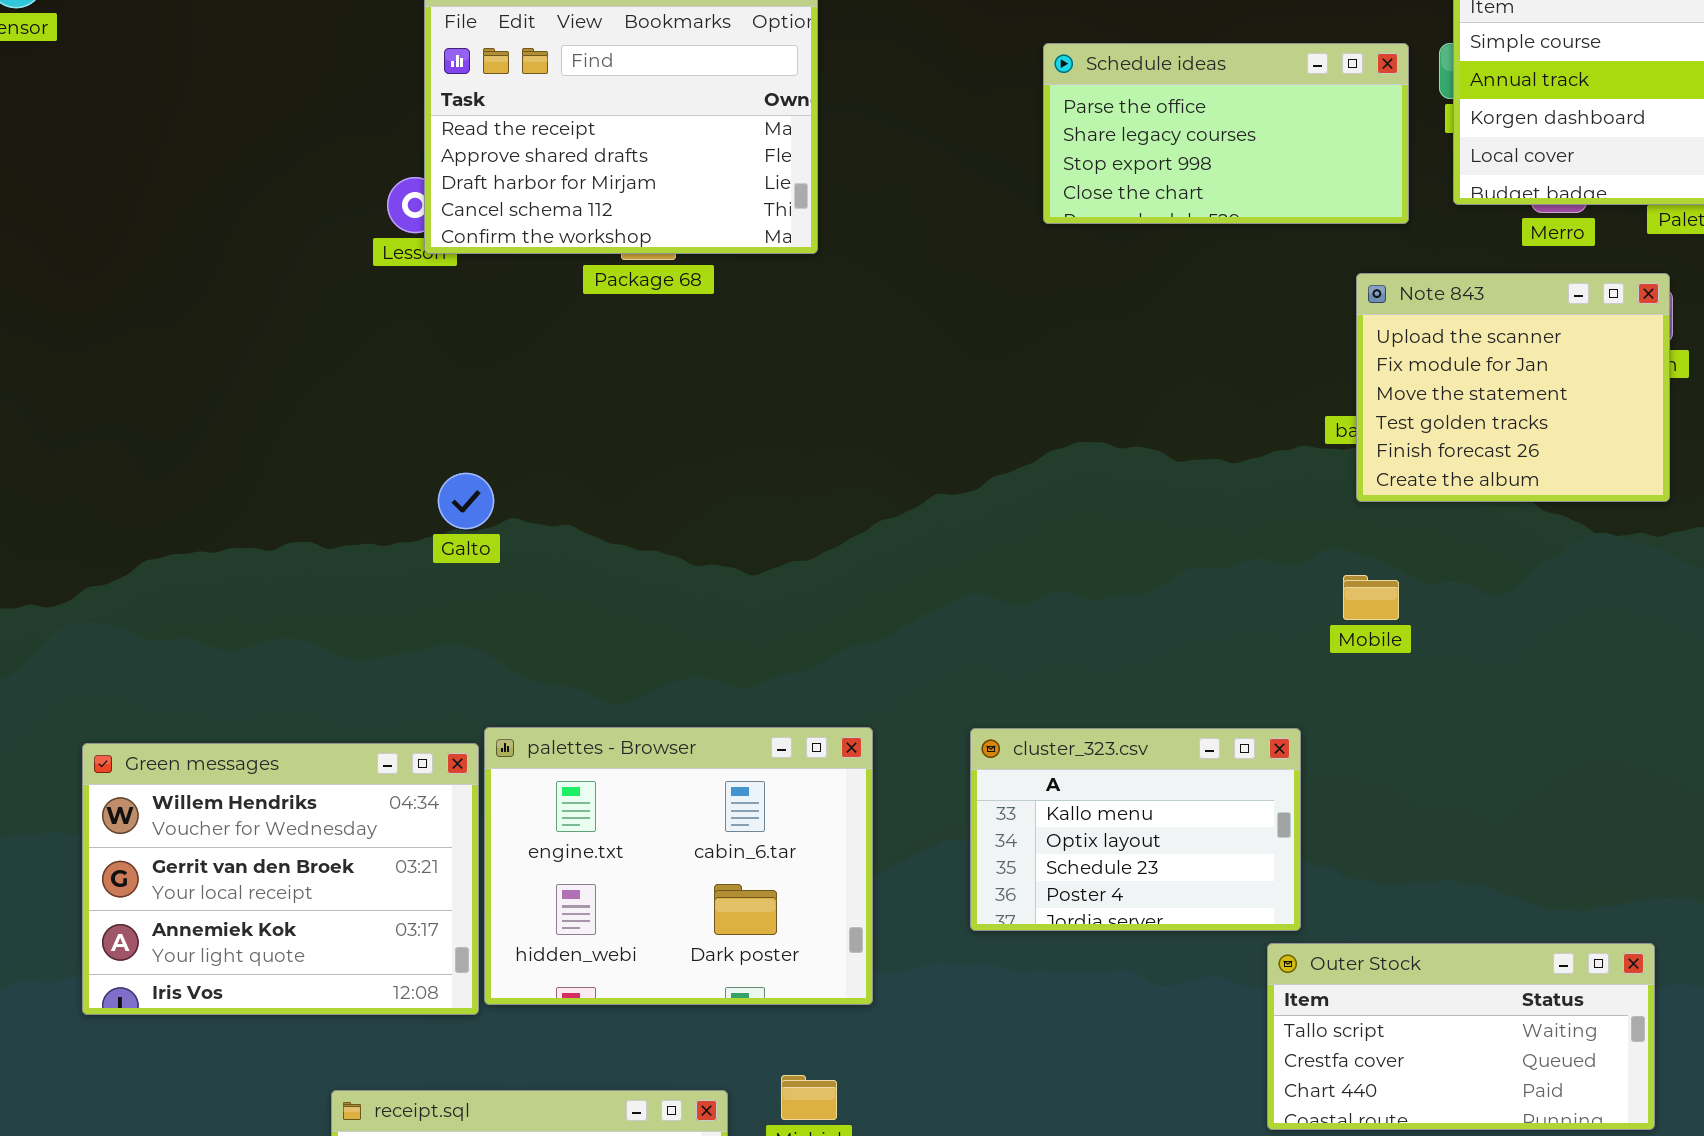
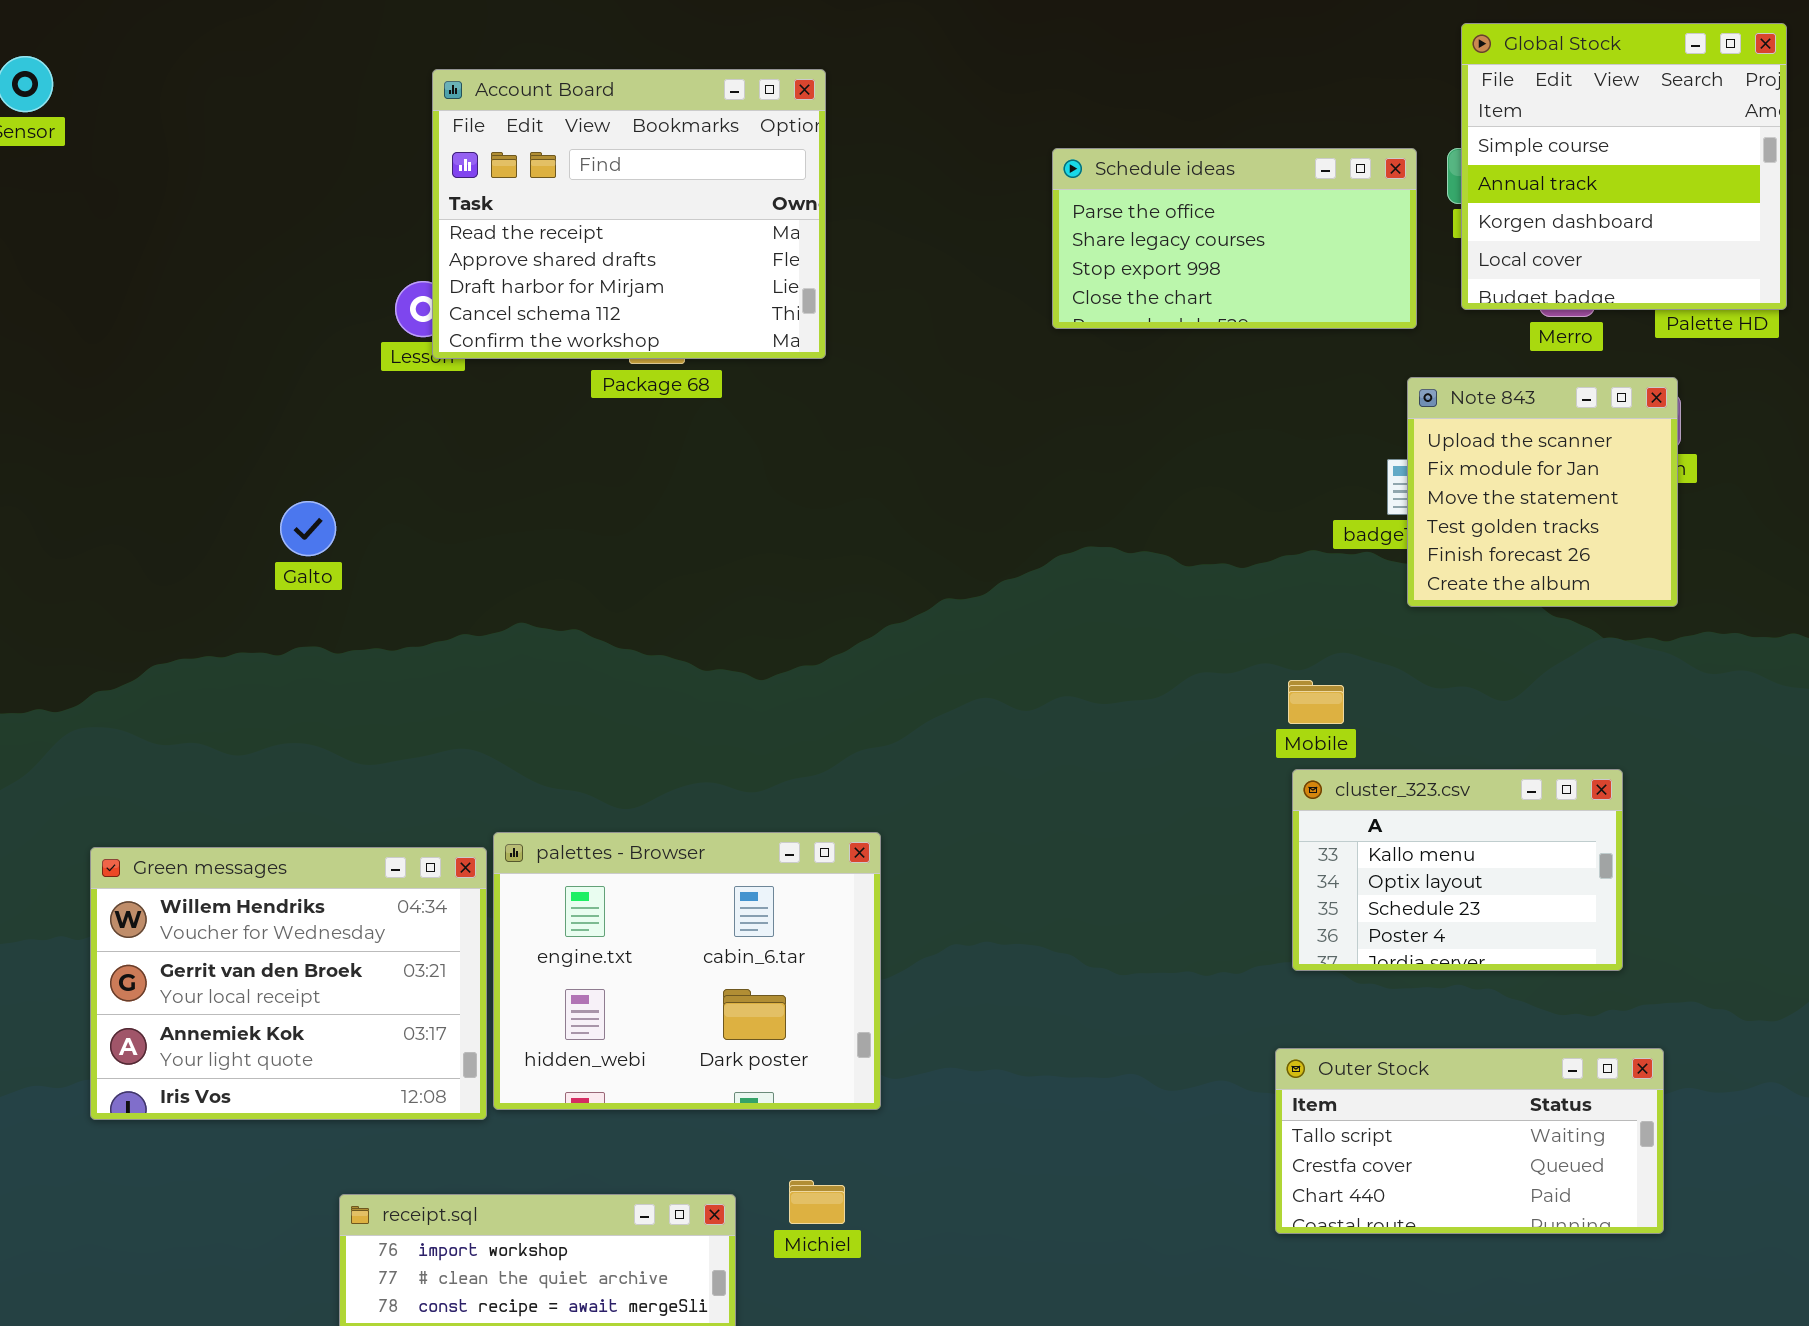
Note 843: [1356,273,1670,502] -> [1407,377,1678,607], resized
Galto: [438,473,494,529] -> [280,501,336,556], moved
Mobile: [1343,575,1399,620] -> [1288,680,1344,724], moved
cluster_323.csv: [970,728,1301,931] -> [1292,769,1623,971], moved

